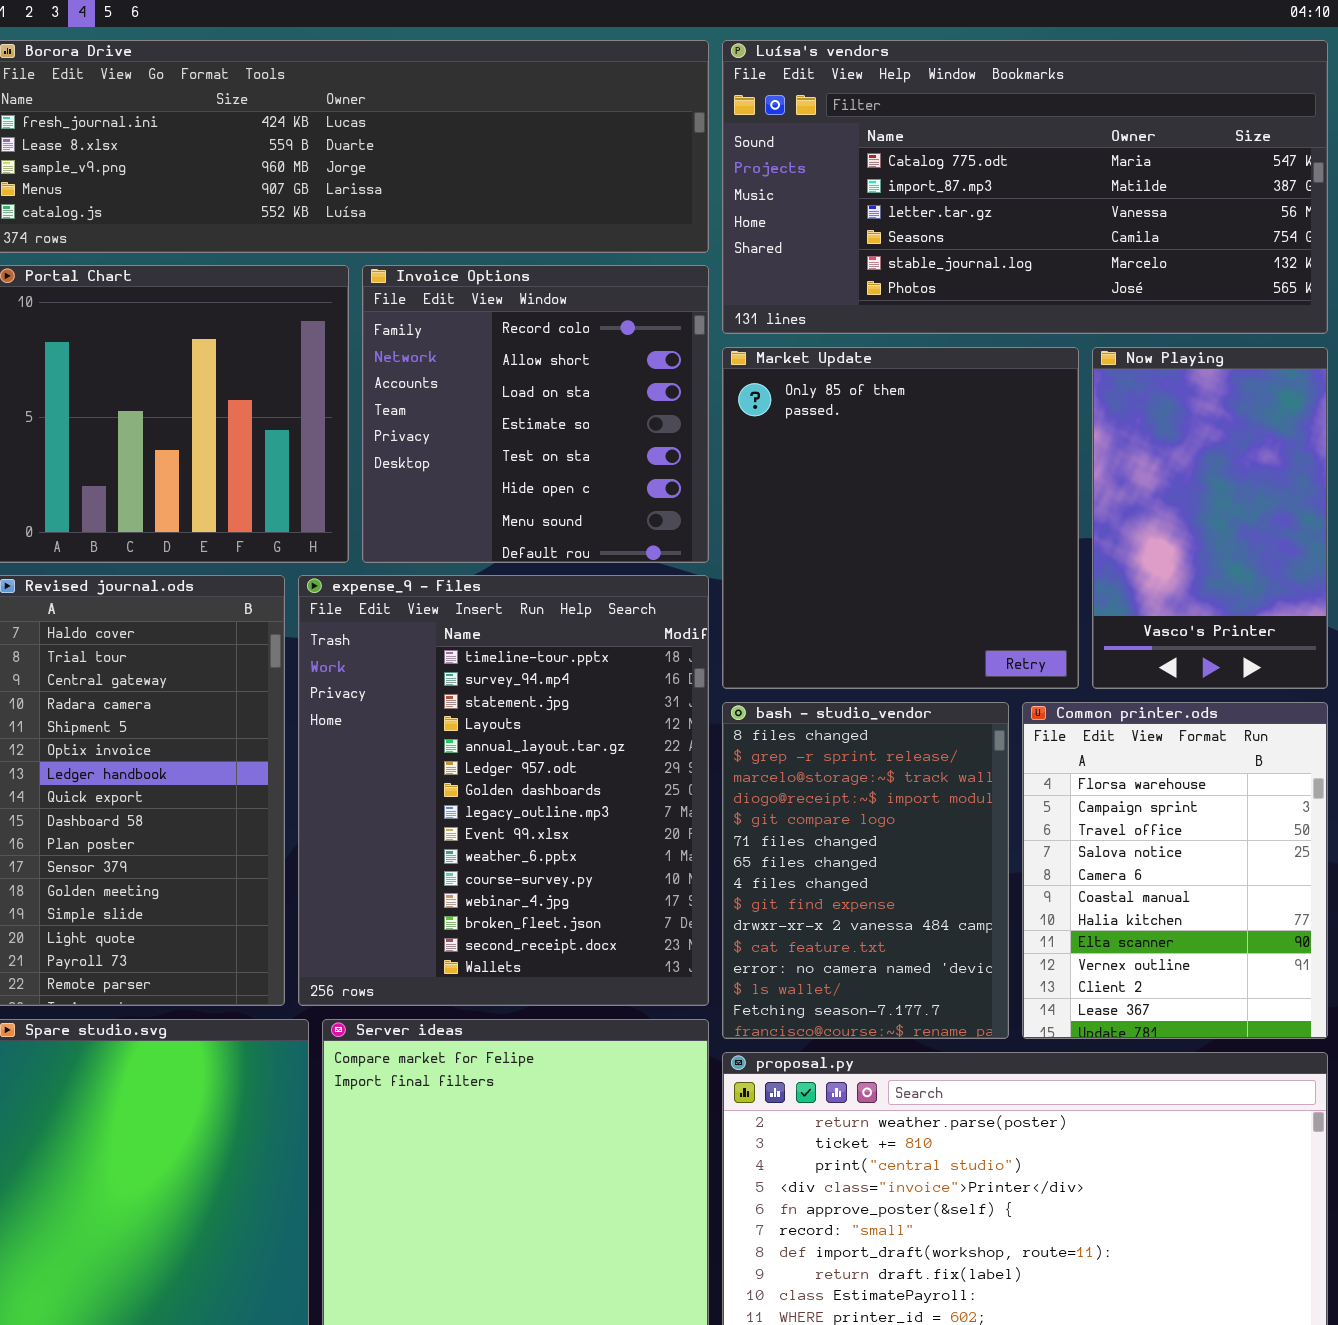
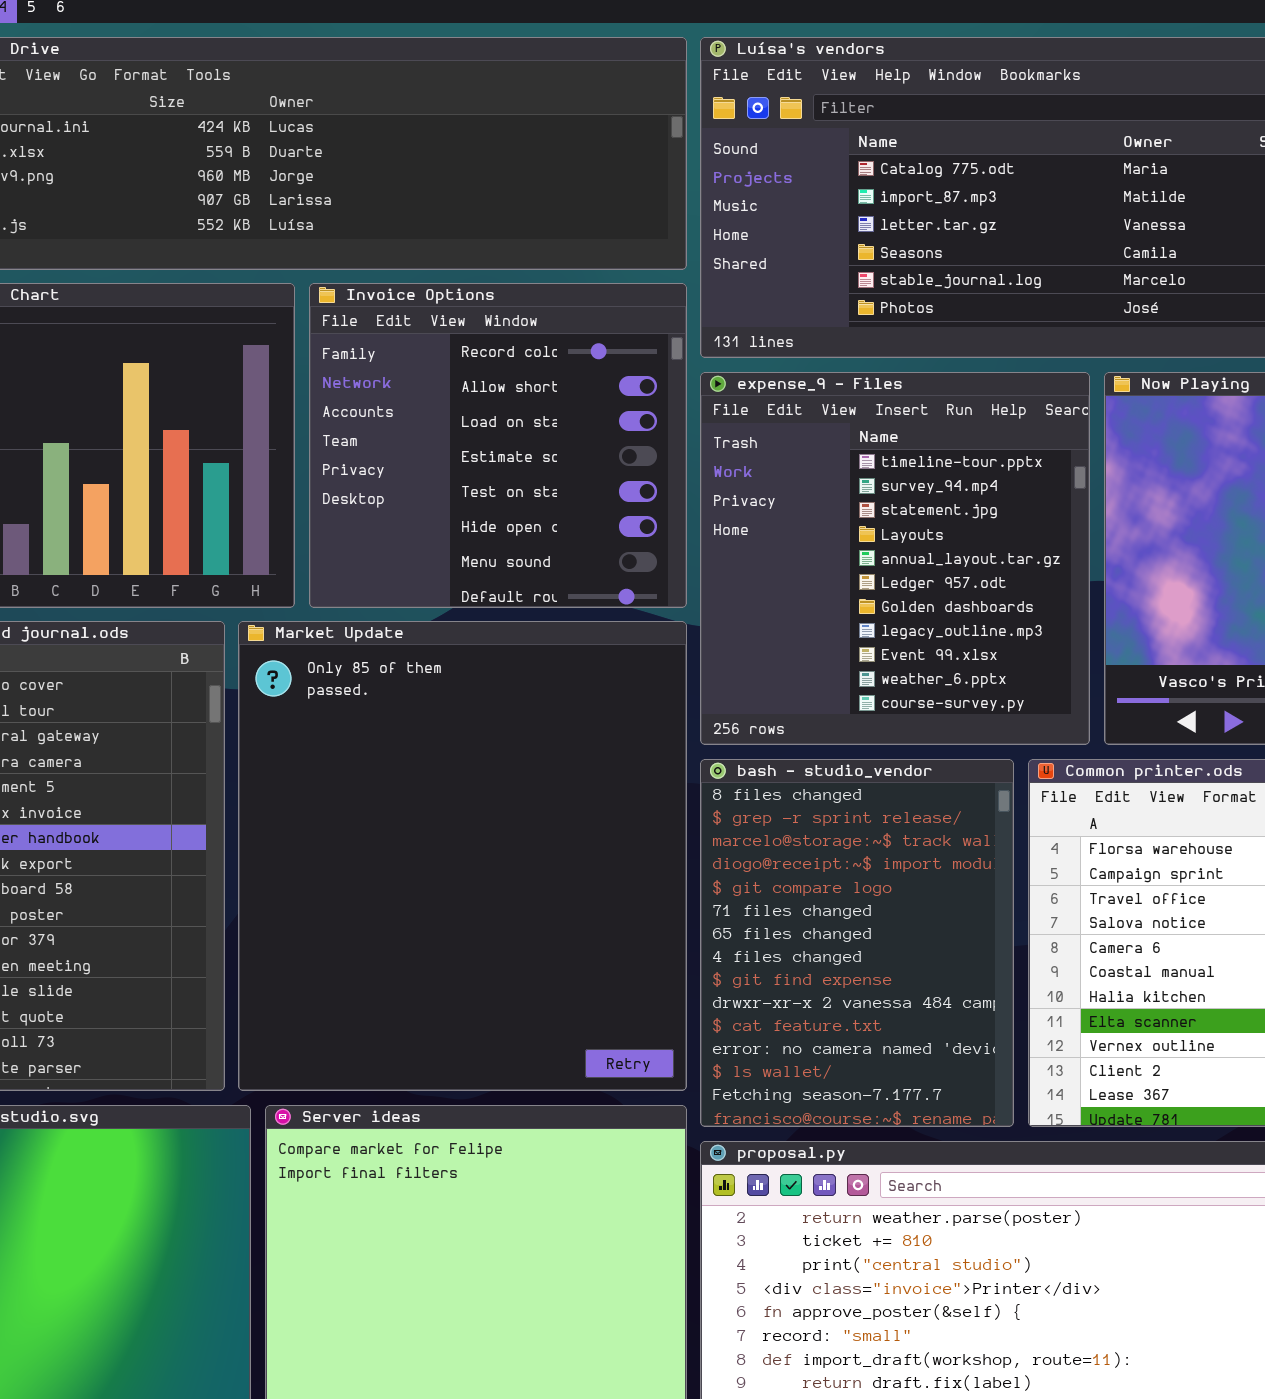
Market Update: [722,347,1079,689] -> [238,621,687,1091], moved, resized
expense_9 - Files: [298,575,709,1006] -> [700,372,1090,745], moved, resized

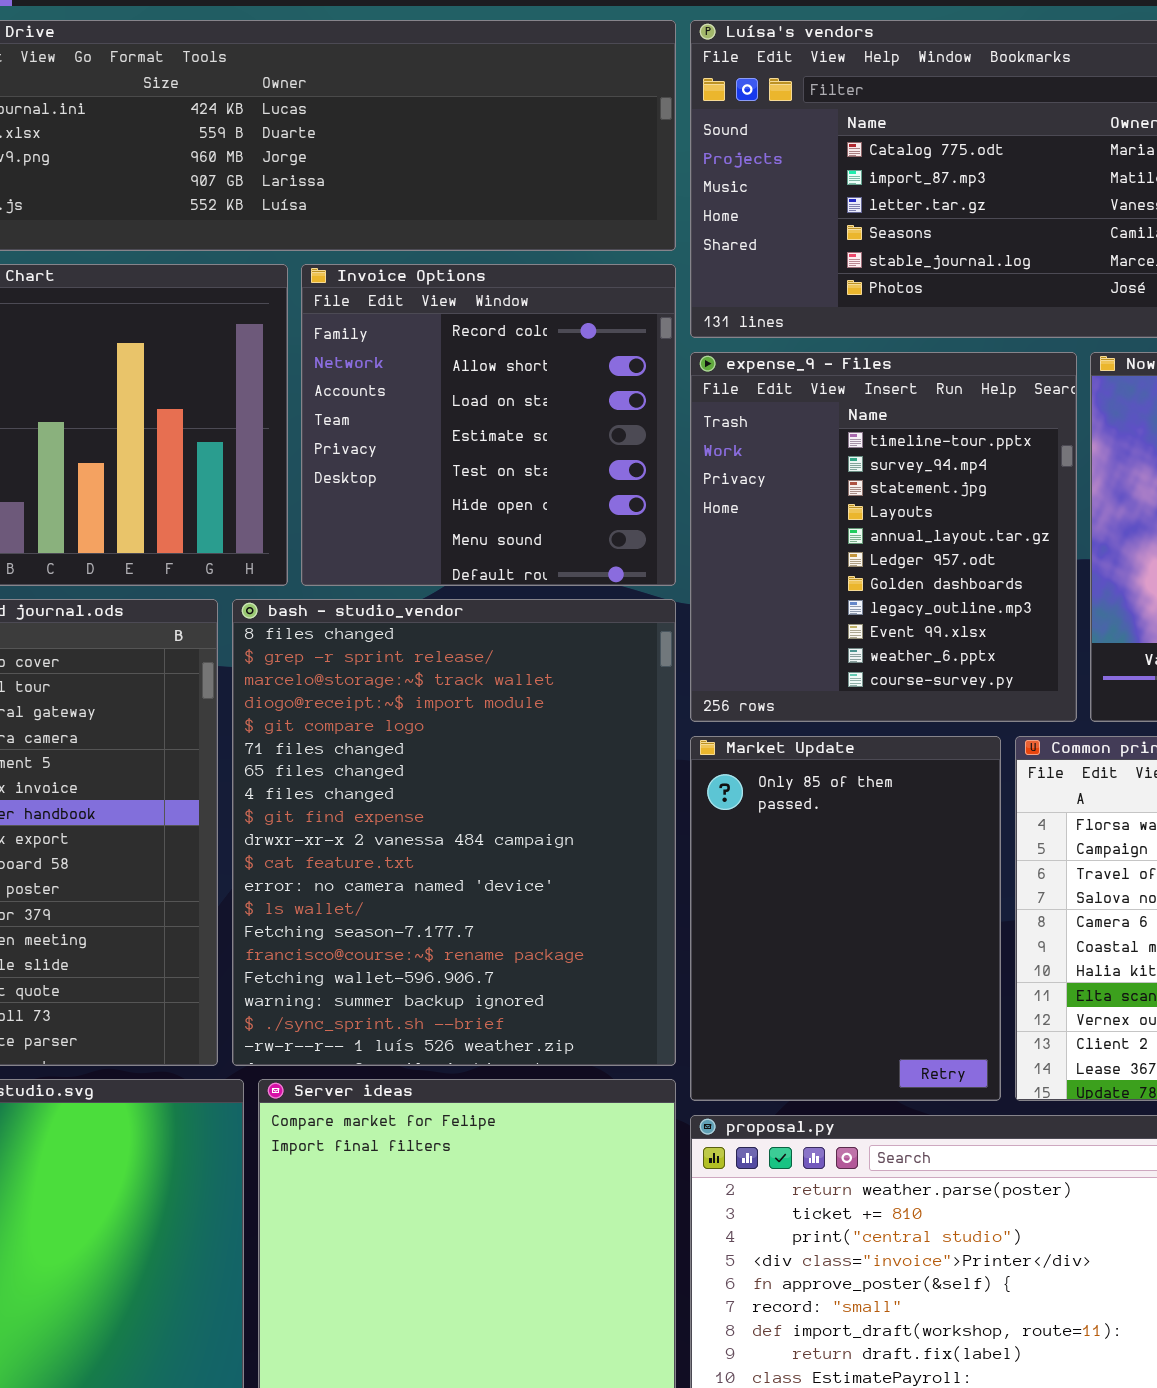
Market Update: [238,621,687,1091] -> [690,736,1001,1101], moved, resized
bash - studio_vendor: [700,759,1014,1127] -> [232,599,676,1066], moved, resized

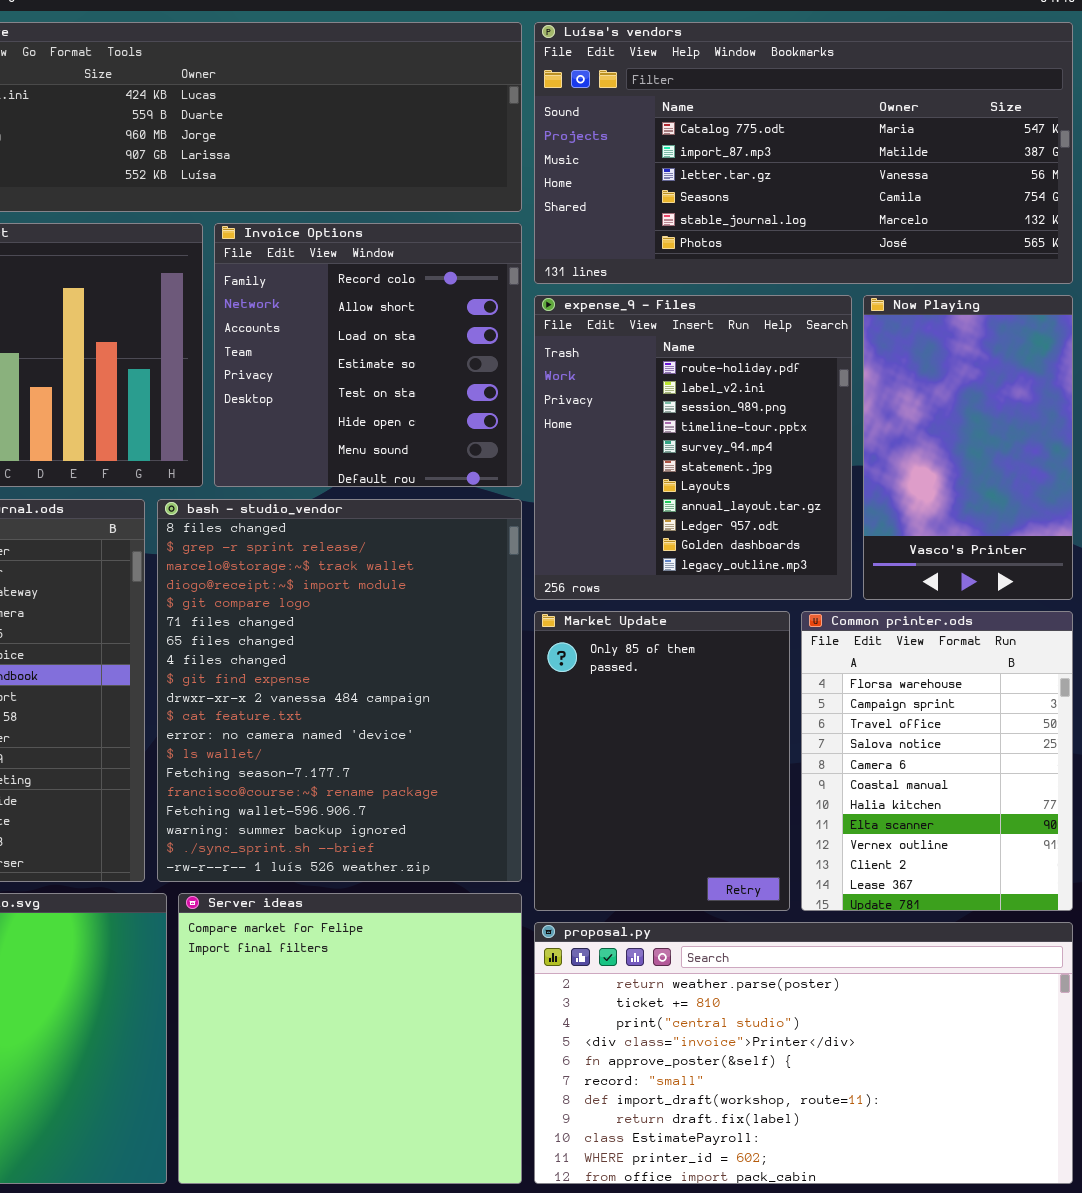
expense_9 - Files: [690,352,1077,722] -> [534,295,852,600], scrolled up 3 rows

